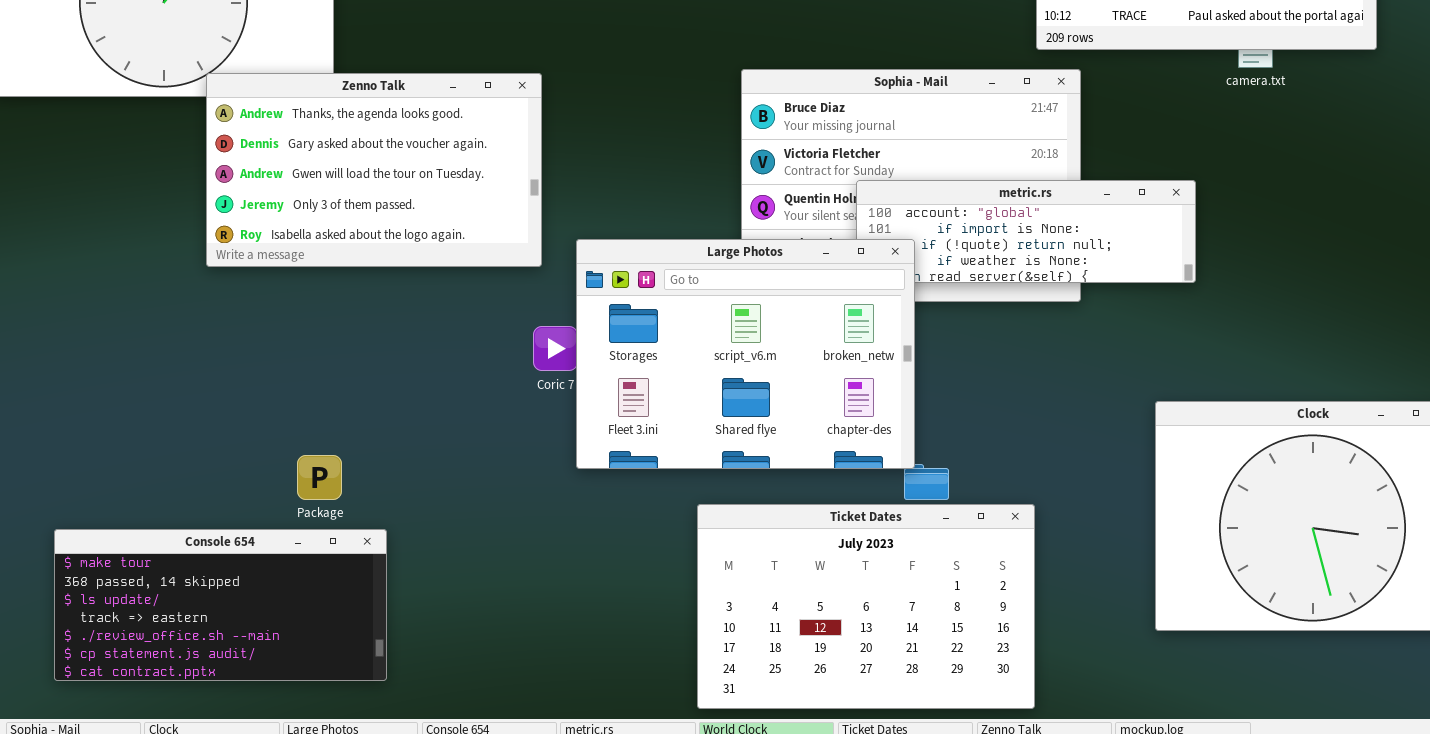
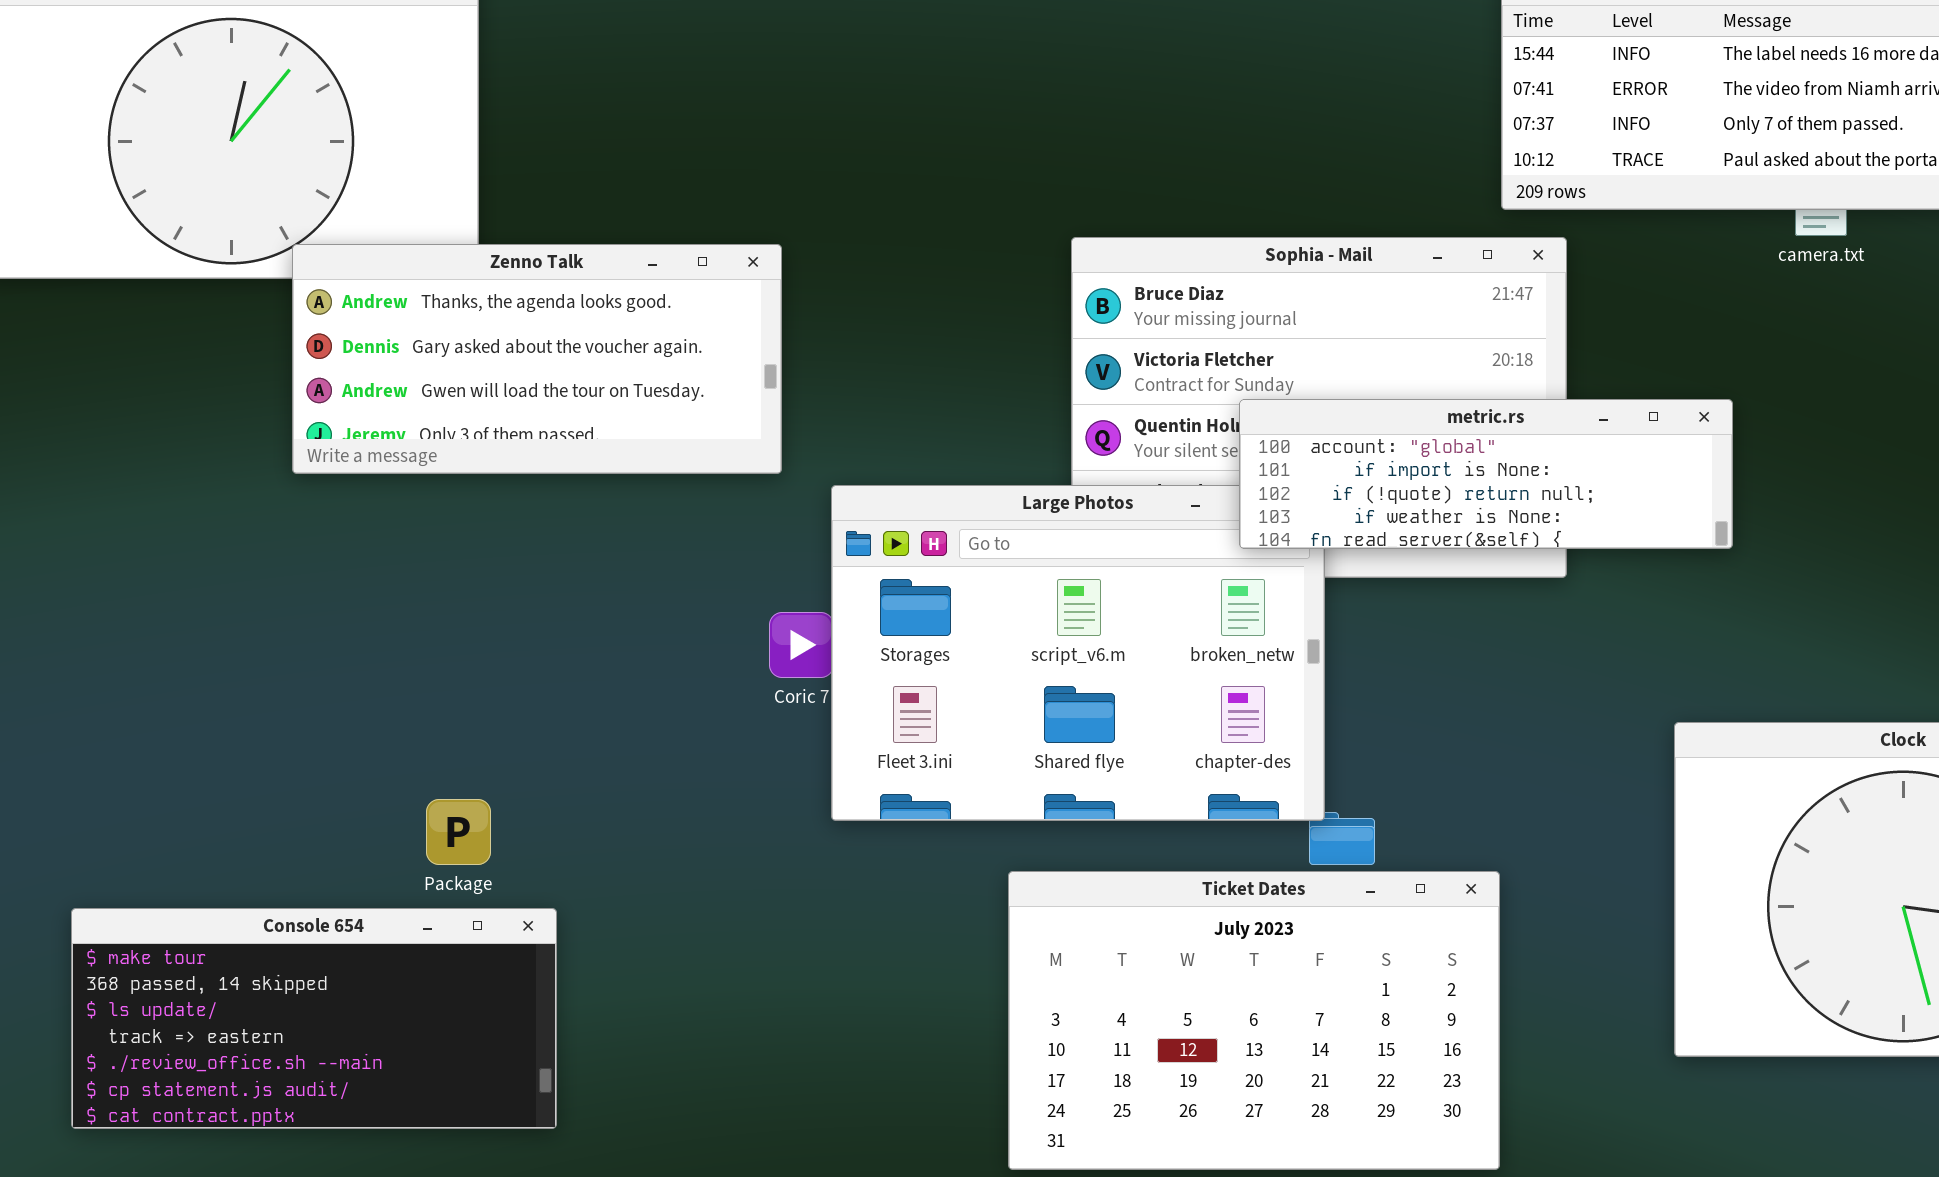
Zenno Talk: [206,73,542,267] -> [292,244,782,474], resized
metric.rs: [856,180,1196,283] -> [1239,399,1733,549], raised

